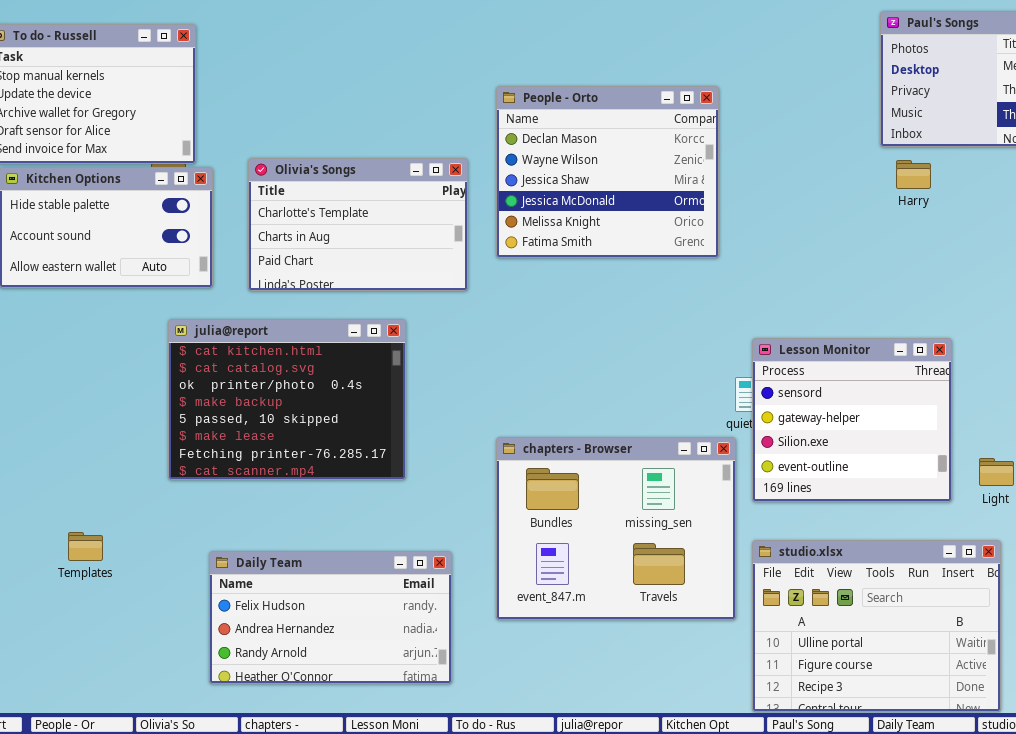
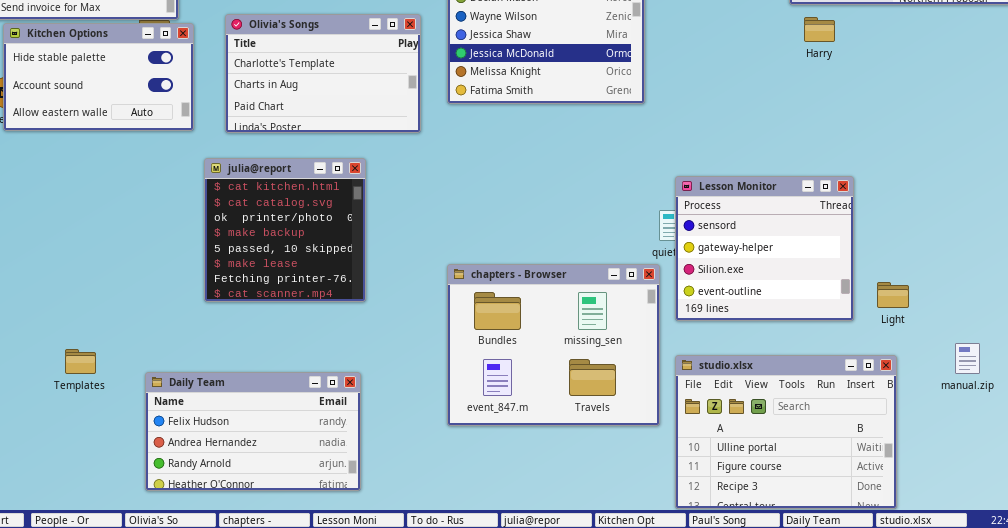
julia@report: [168,319,406,480] -> [204,158,366,302], resized
Daily Team: [209,551,452,684] -> [145,372,361,491], moved

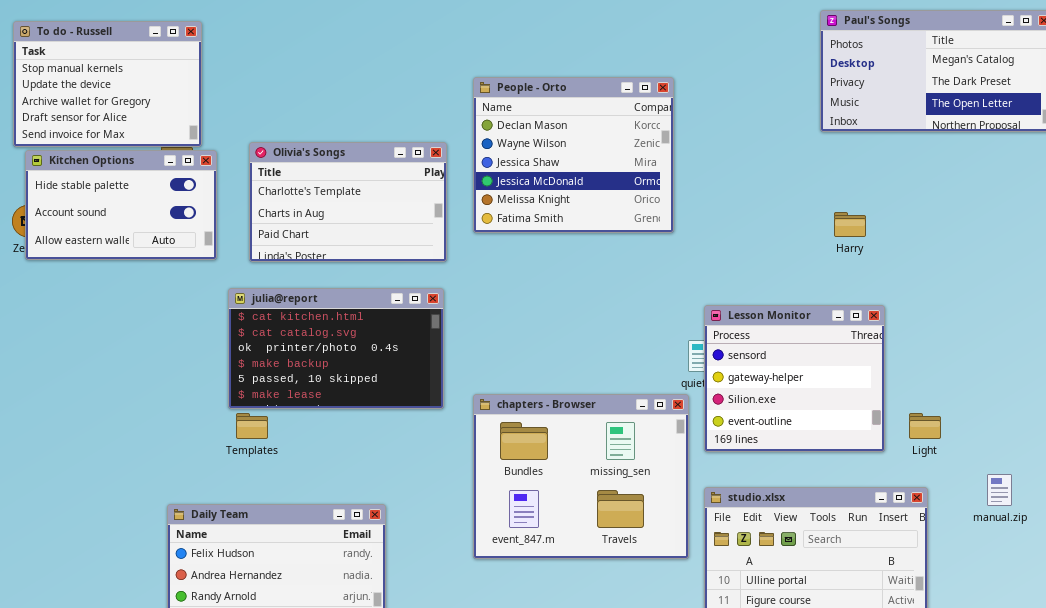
Harry: [804,17,835,42] -> [834,212,866,237], moved
julia@report: [204,158,366,302] -> [228,288,444,409], resized
Templates: [65,349,96,374] -> [236,413,268,439], moved

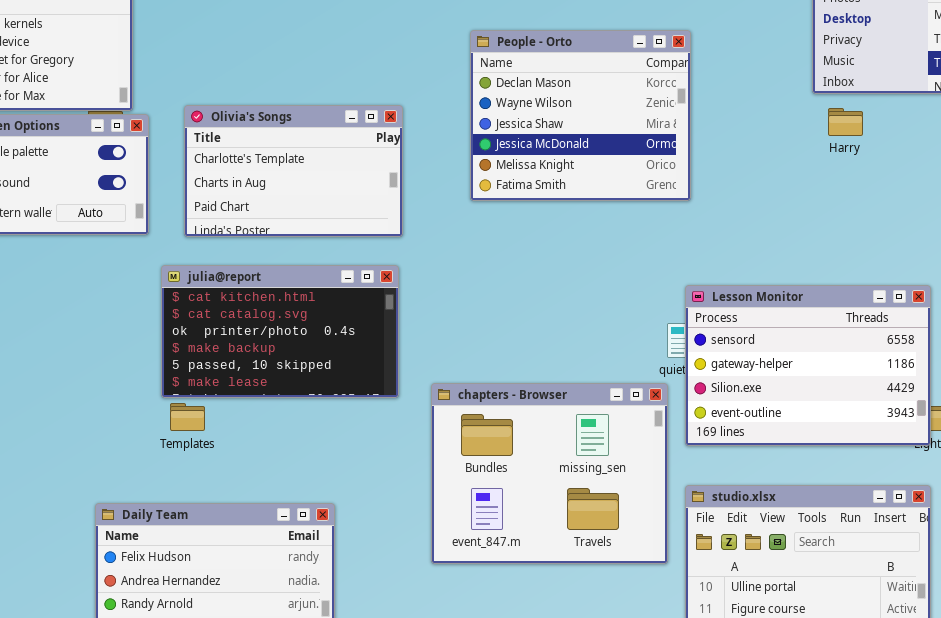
People - Orto: [473,77,674,233] -> [470,30,691,201], moved
Harry: [834,212,866,237] -> [828,108,863,136], moved
Lesson Monitor: [704,305,885,452] -> [685,285,931,446], resized

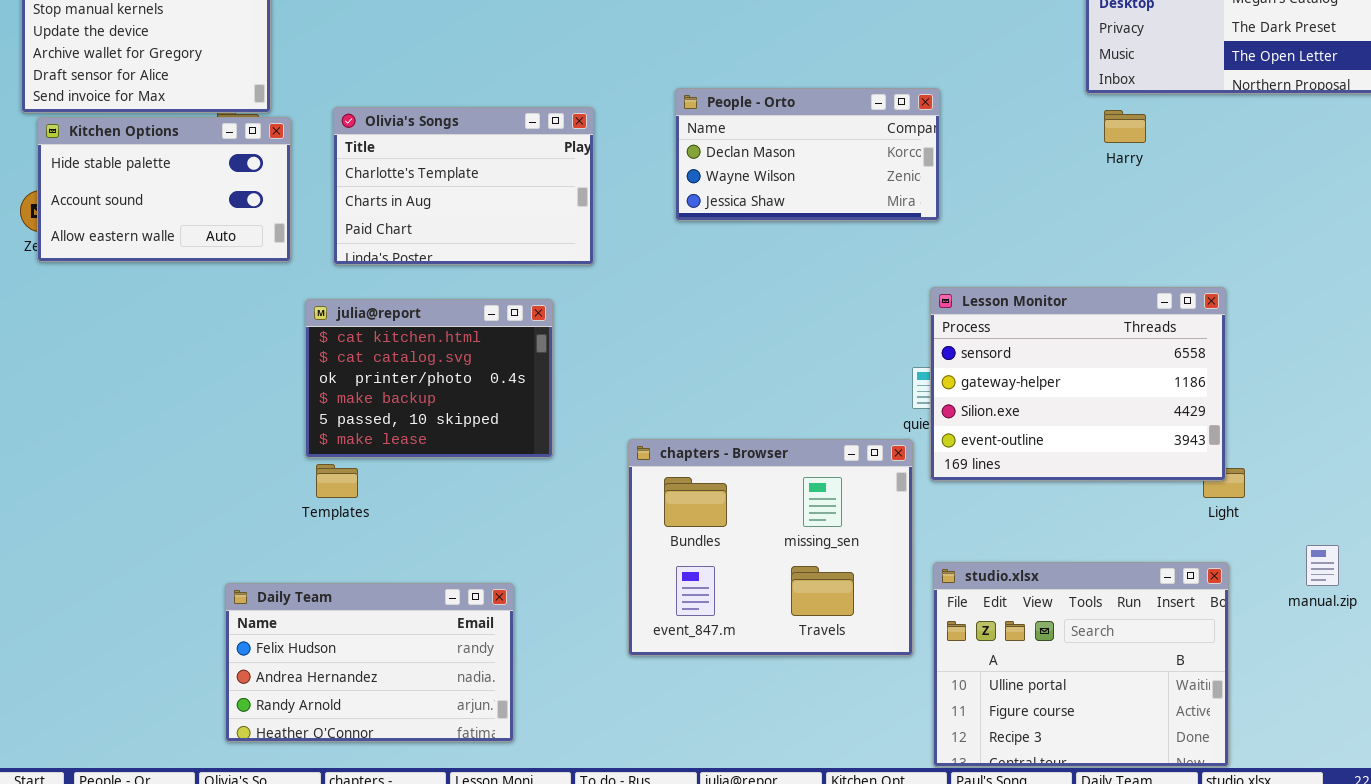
People - Orto: [470,30,691,201] -> [675,88,940,221], resized
julia@report: [161,265,399,398] -> [305,299,553,458], resized
Lesson Monitor: [685,285,931,446] -> [930,287,1226,481], moved

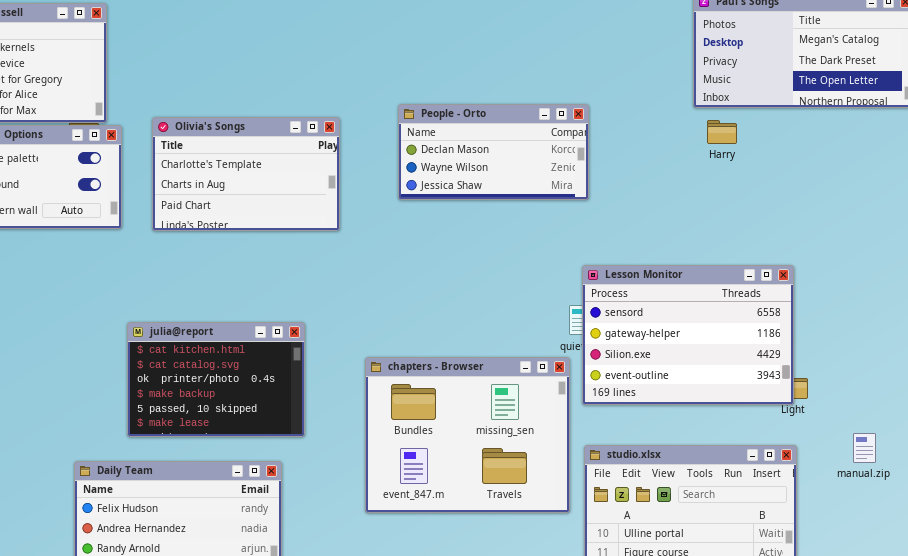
Lesson Monitor: [930,287,1226,481] -> [582,265,794,405], moved
julia@report: [305,299,553,458] -> [127,322,305,437], moved

